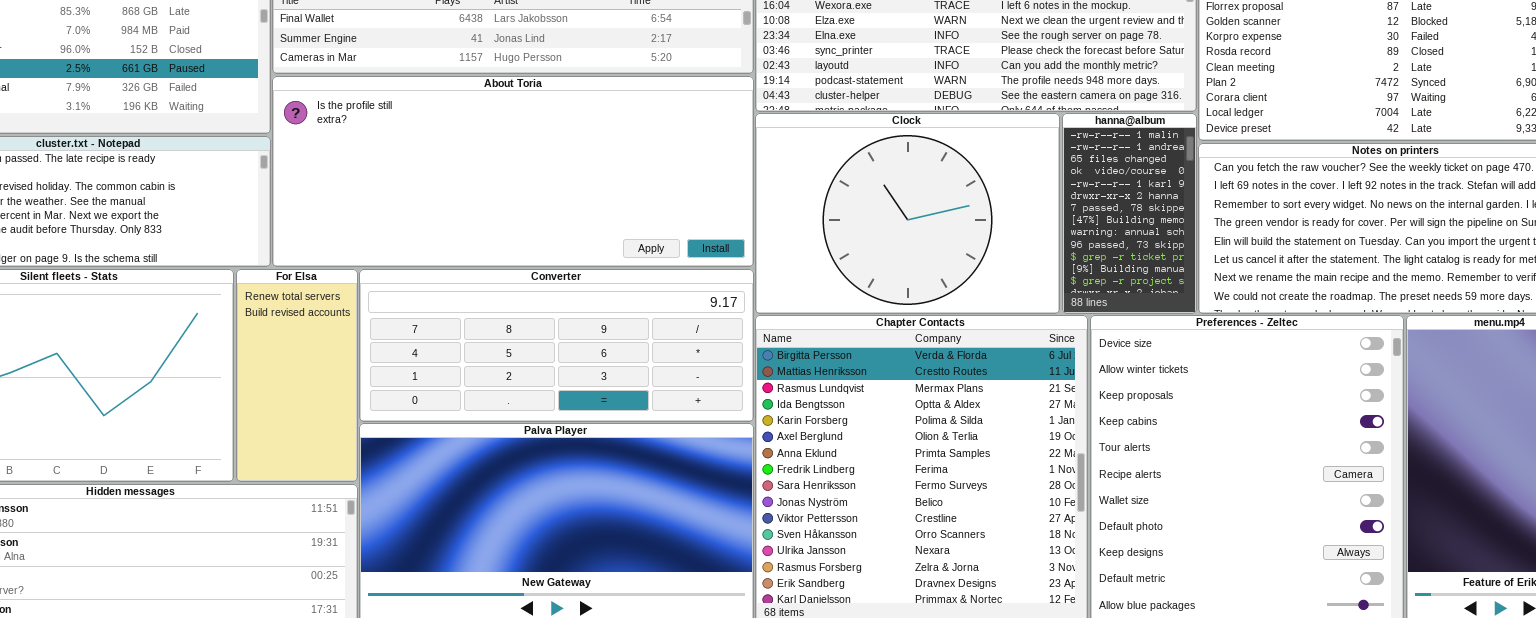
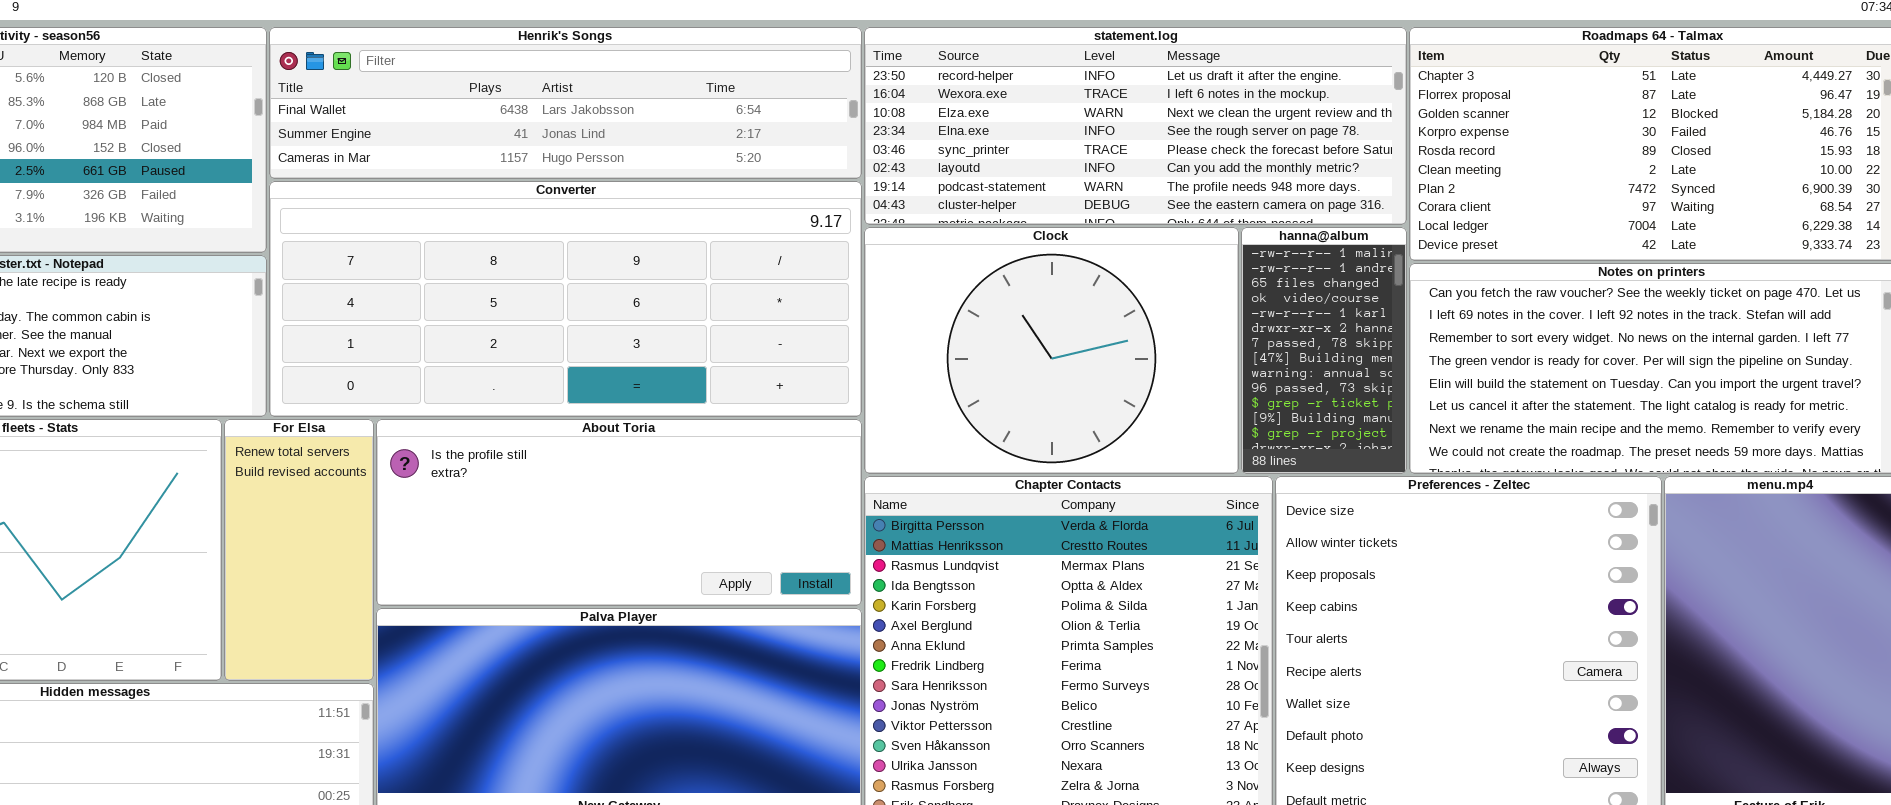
About Toria: [272,76,754,267] -> [376,419,862,606], moved, resized
Converter: [359,269,754,422] -> [269,181,862,417], moved, resized

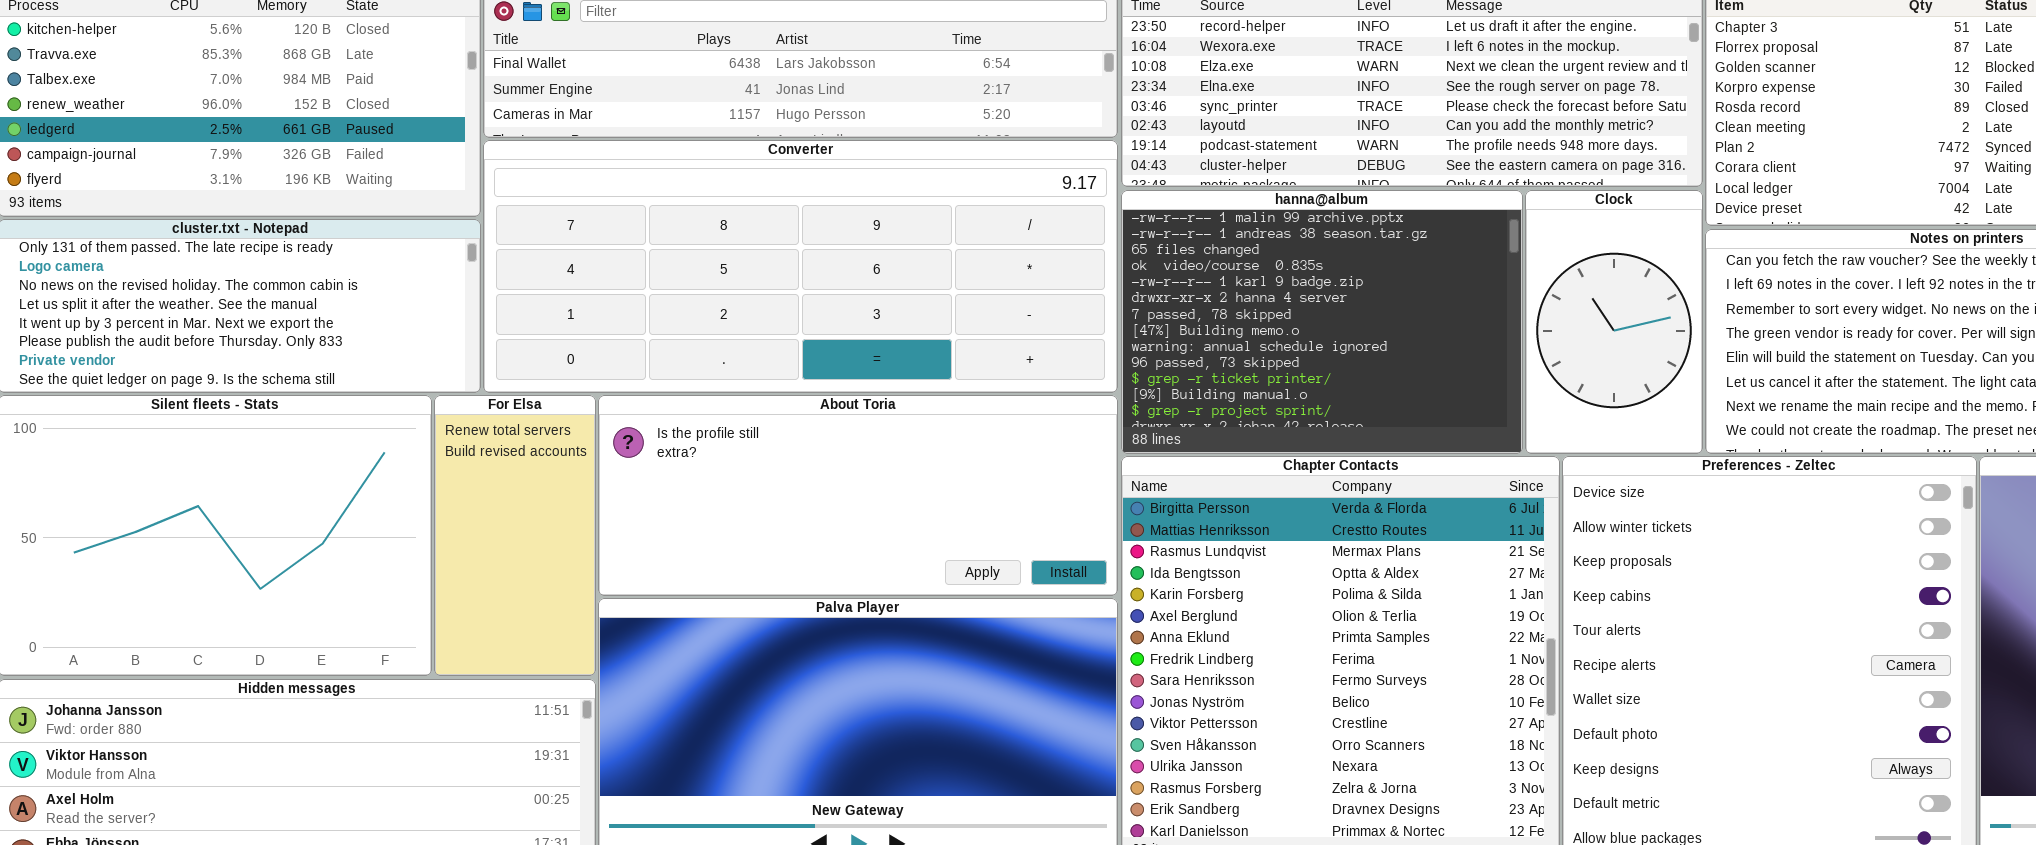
Clock: [864,227,1239,474] -> [1525,190,1703,454], moved, resized
hanna@album: [1241,227,1407,474] -> [1121,190,1523,454], moved, resized

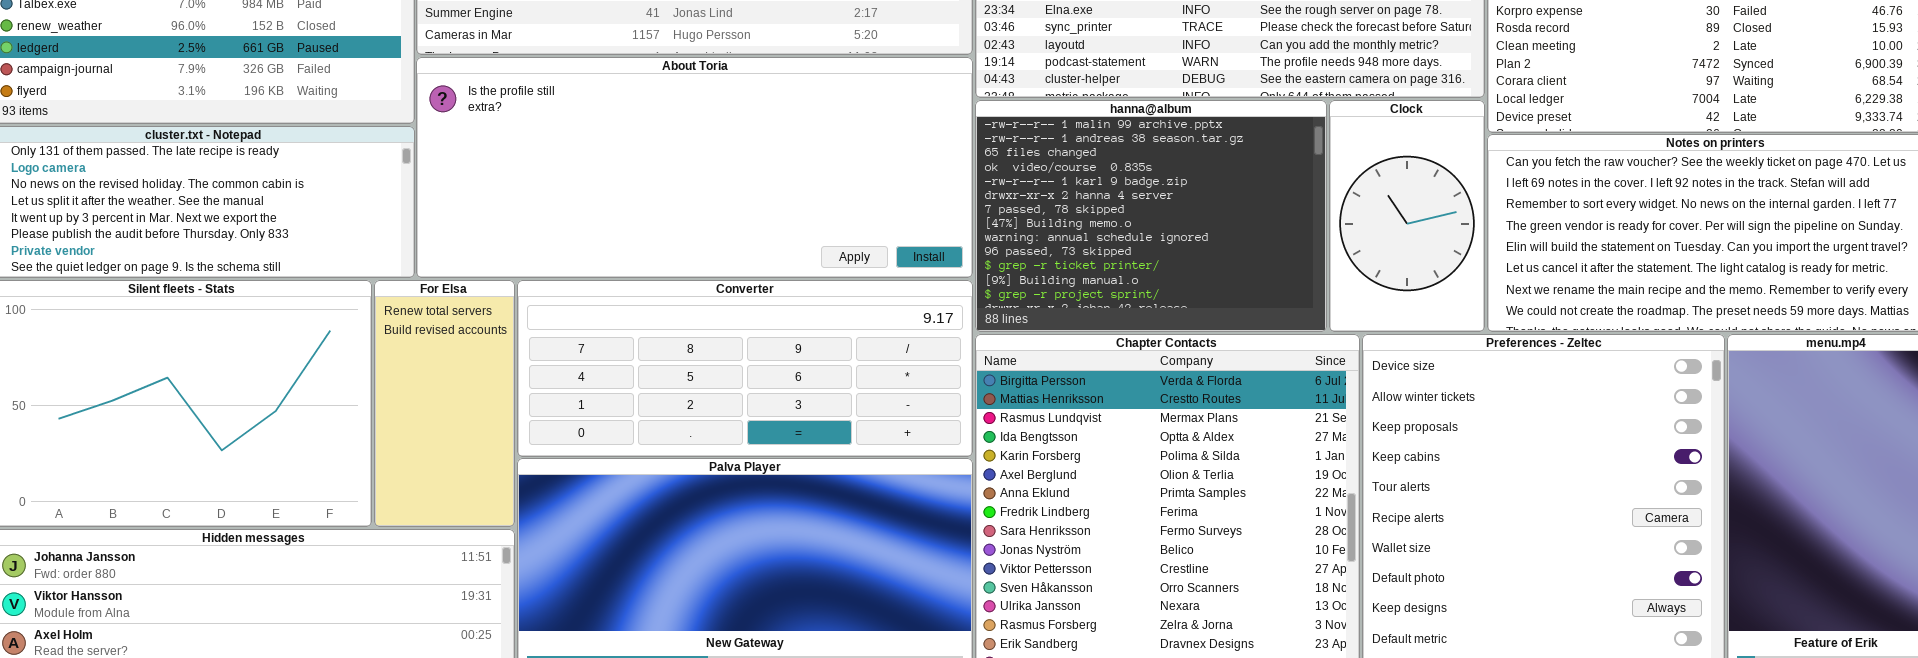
Converter: [483,140,1118,393] -> [517,280,973,457], moved, resized
About Toria: [598,395,1118,596] -> [416,57,973,278], moved, resized

